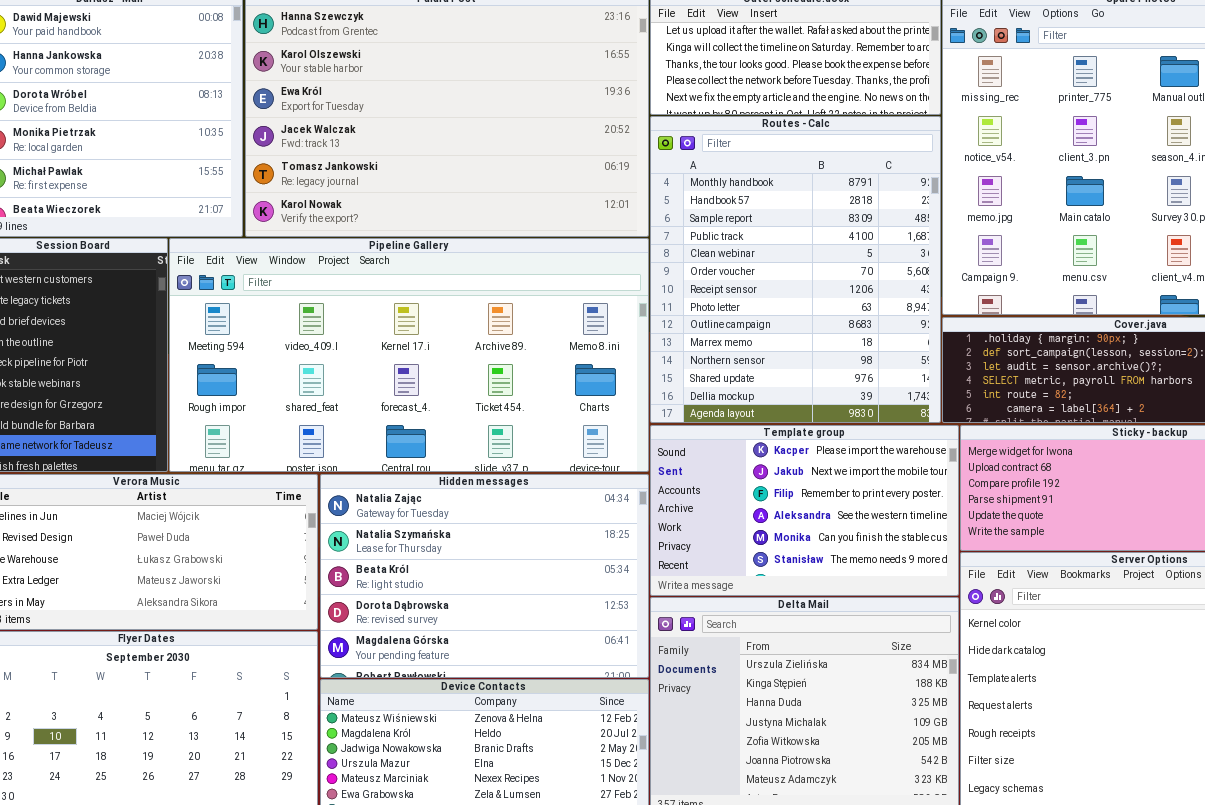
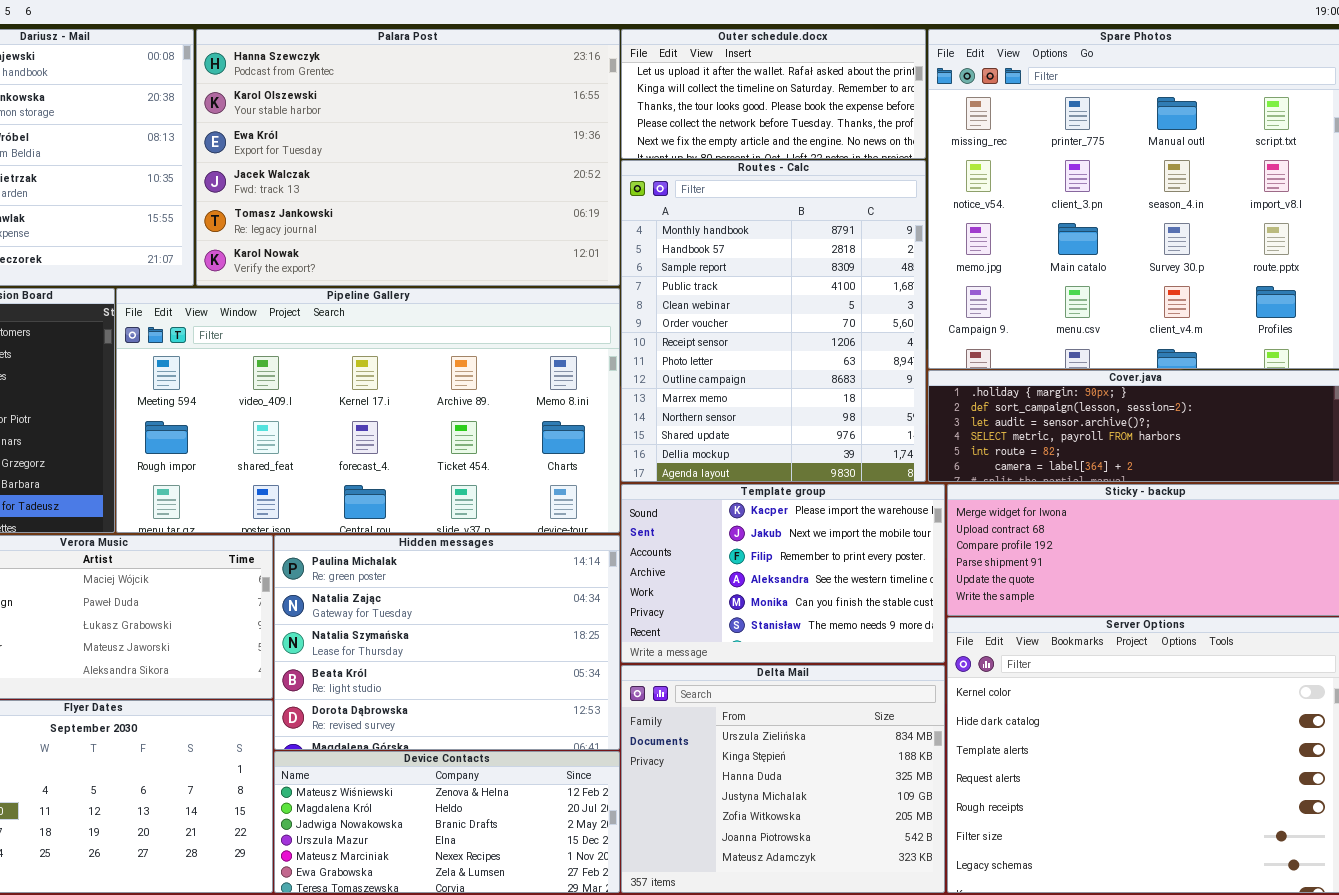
Hidden messages: [320,474,649,678] -> [274,535,620,750], scrolled up 1 row

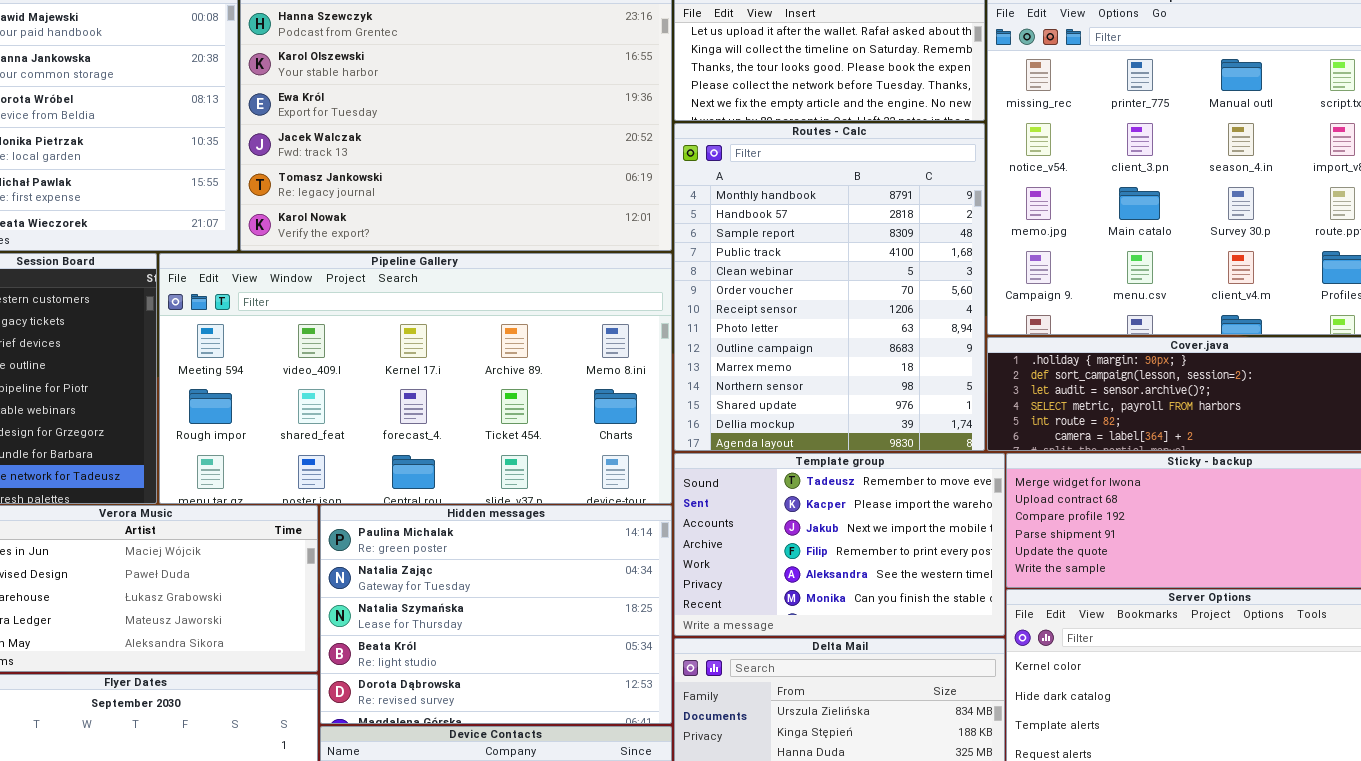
Template group: [621,484,945,663] -> [674,453,1005,636], scrolled up 1 row

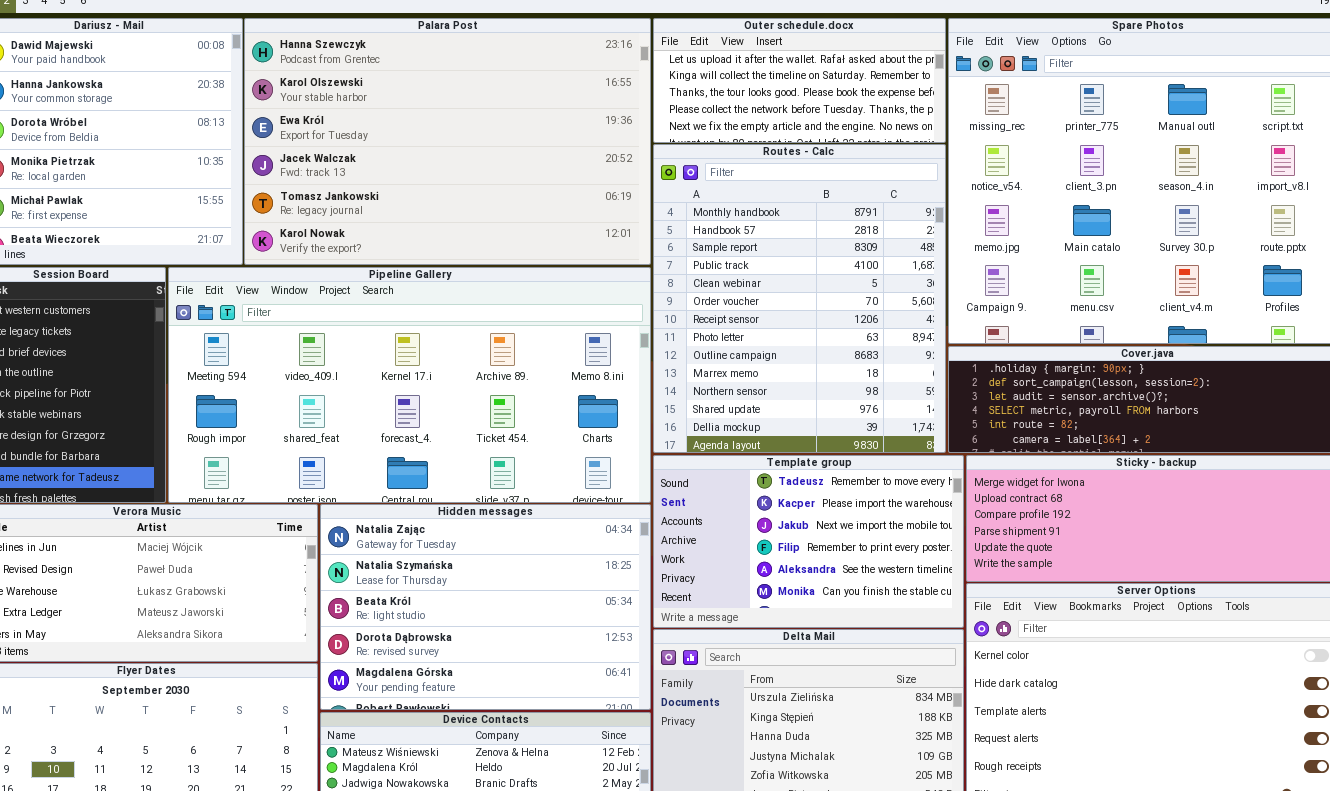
Hidden messages: [320,505,672,724] -> [320,504,651,710], scrolled down 1 row

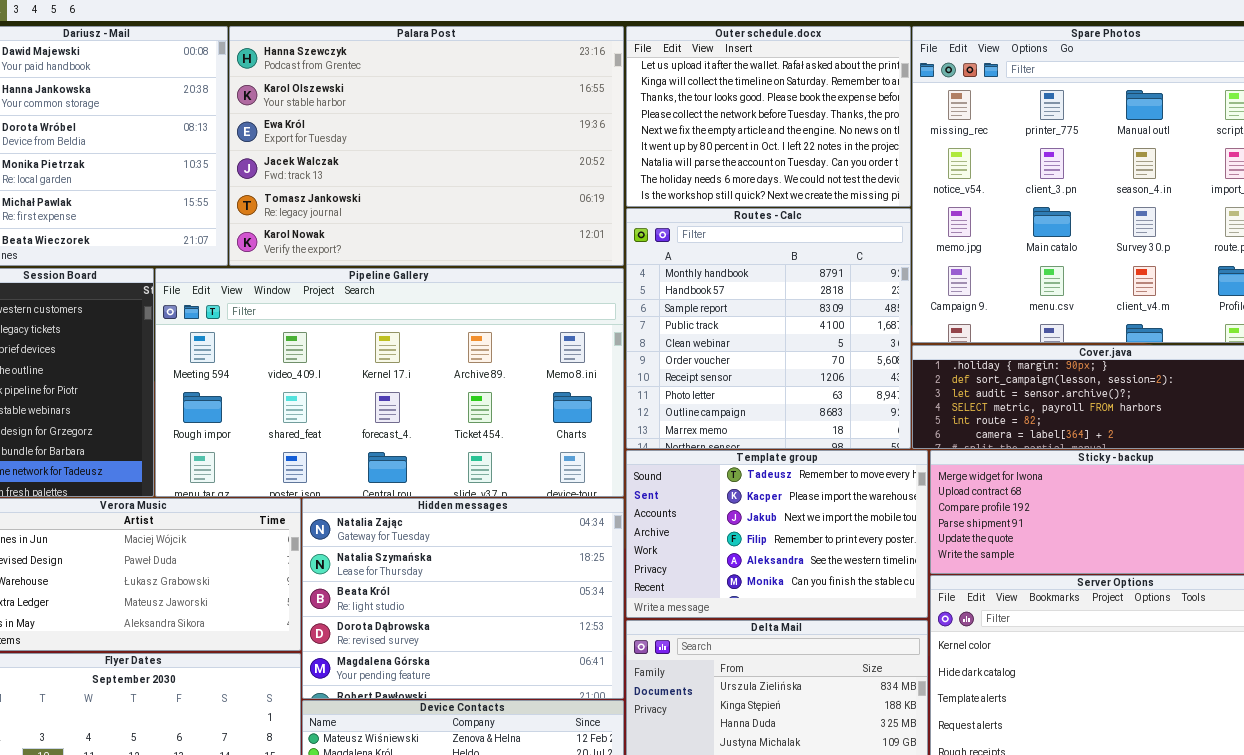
Outer schedule.docx: [653,18,946,143] -> [626,26,911,207], resized
Routes - Calc: [653,144,946,453] -> [626,208,911,449], resized

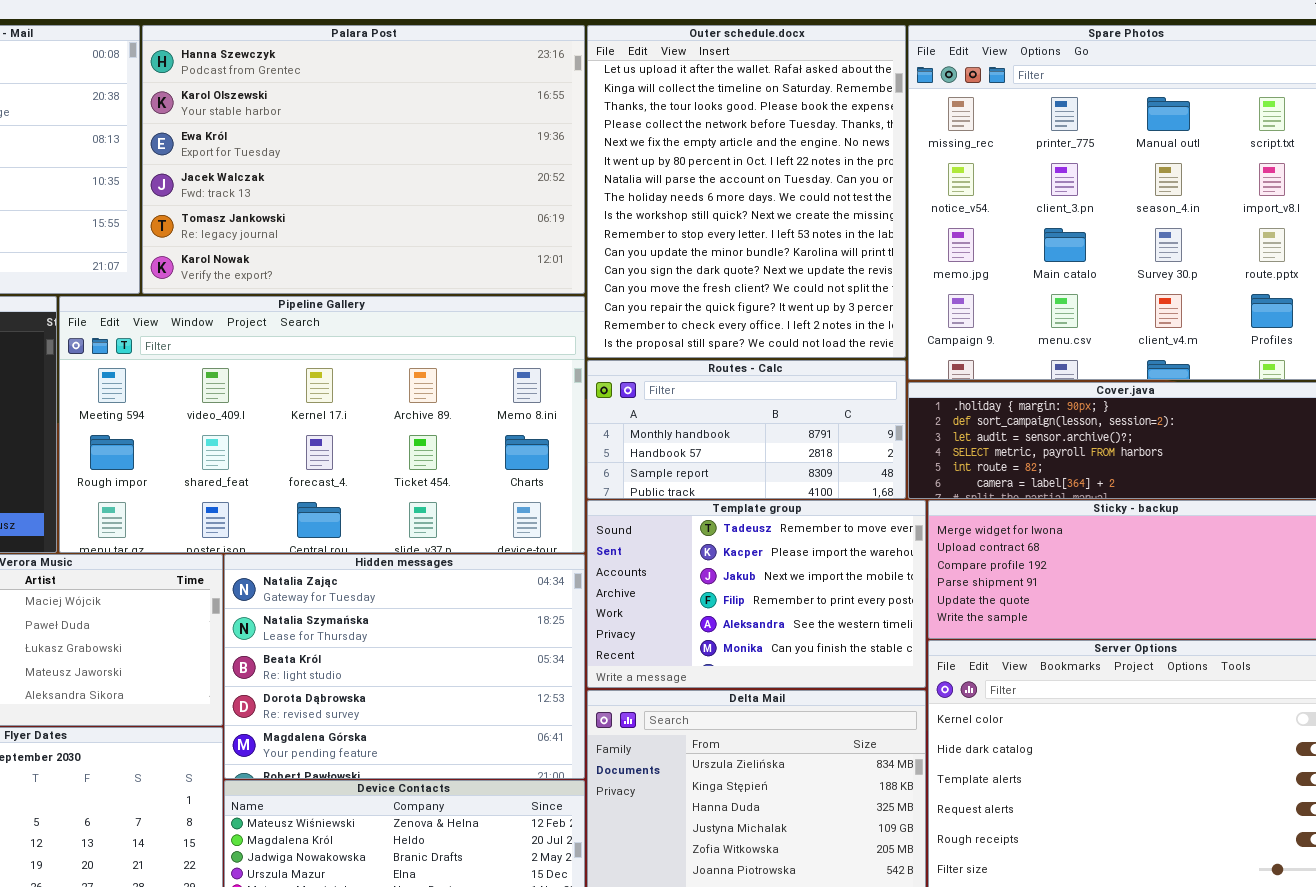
Outer schedule.docx: [626,26,911,207] -> [587,25,906,358], resized
Routes - Calc: [626,208,911,449] -> [587,360,906,499], resized

